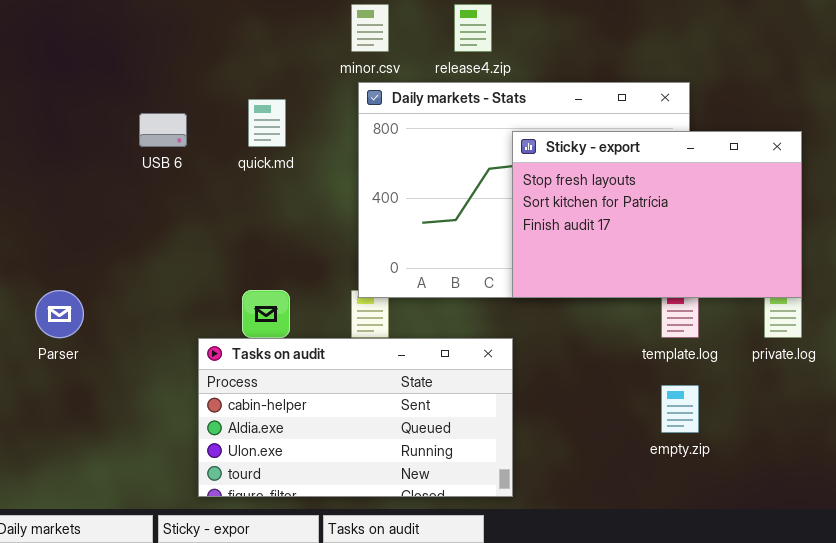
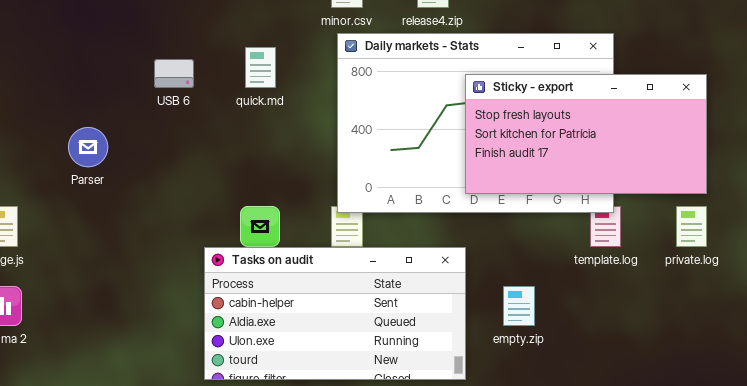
Sticky - export: [512,131,802,298] -> [465,74,707,194], resized
Parser: [35,290,84,338] -> [68,127,108,167], moved
empty.zip: [661,385,699,433] -> [503,286,535,326], moved

